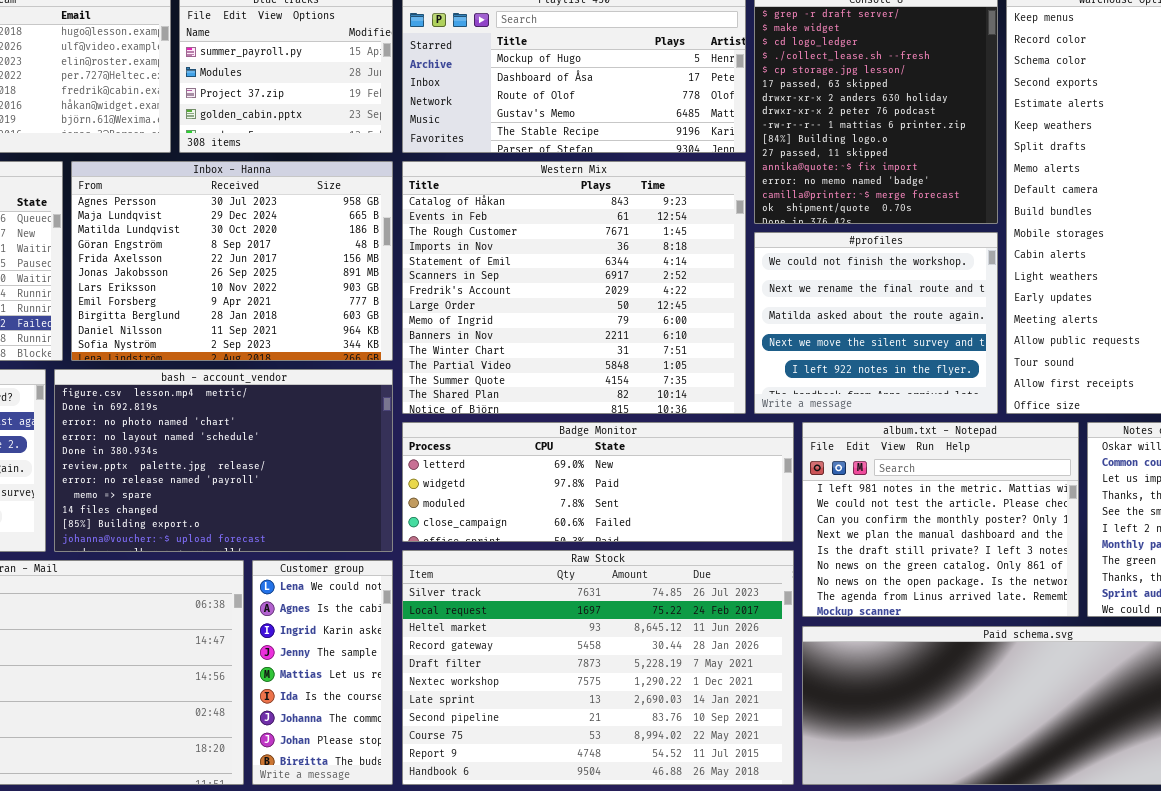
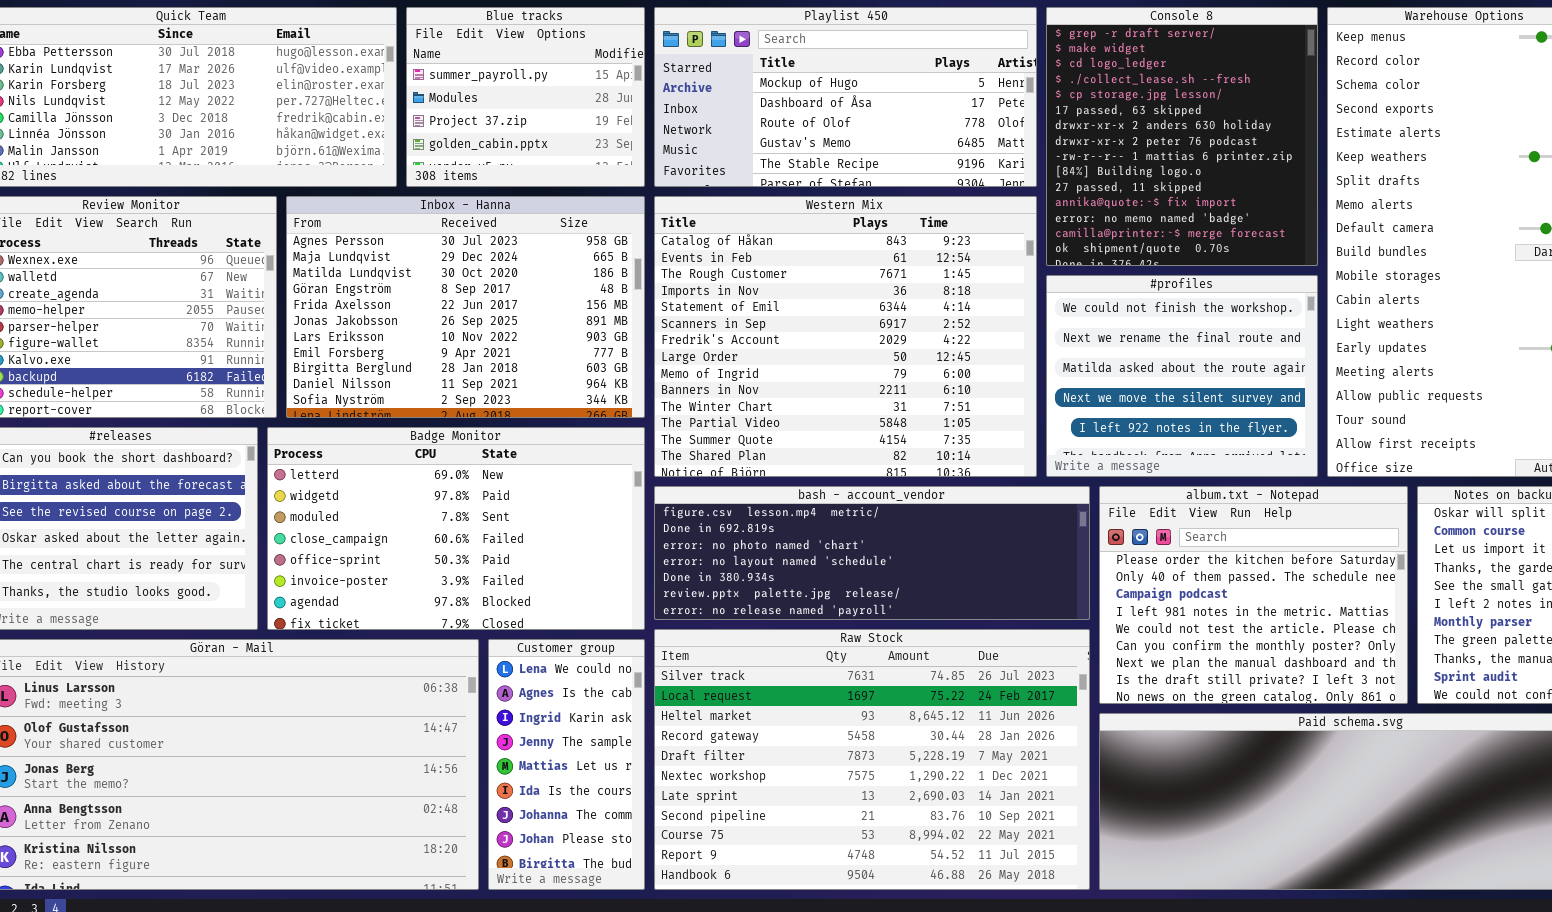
bash - account_vendor: [54,369,393,552] -> [654,486,1090,620], moved, resized
Badge Monitor: [402,422,794,542] -> [267,427,645,630], moved, resized
album.txt - Notepad: [802,422,1079,617] -> [1099,486,1408,704], scrolled up 3 rows

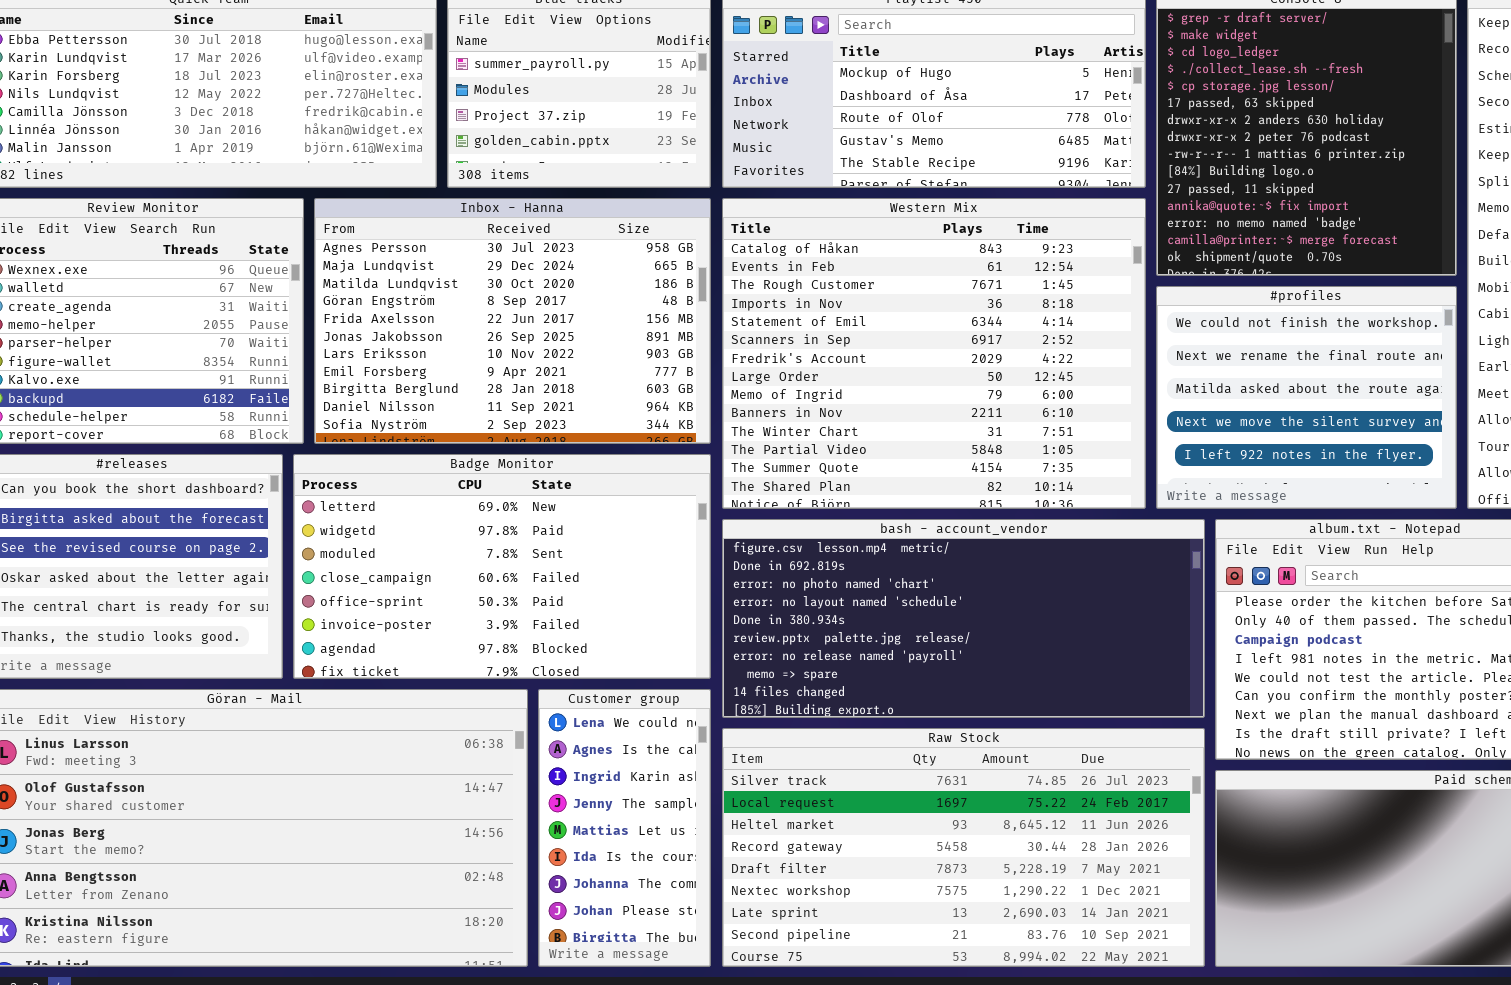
bash - account_vendor: [654,486,1090,620] -> [722,519,1205,718], resized
Raw Stock: [654,629,1090,890] -> [722,728,1205,967], resized

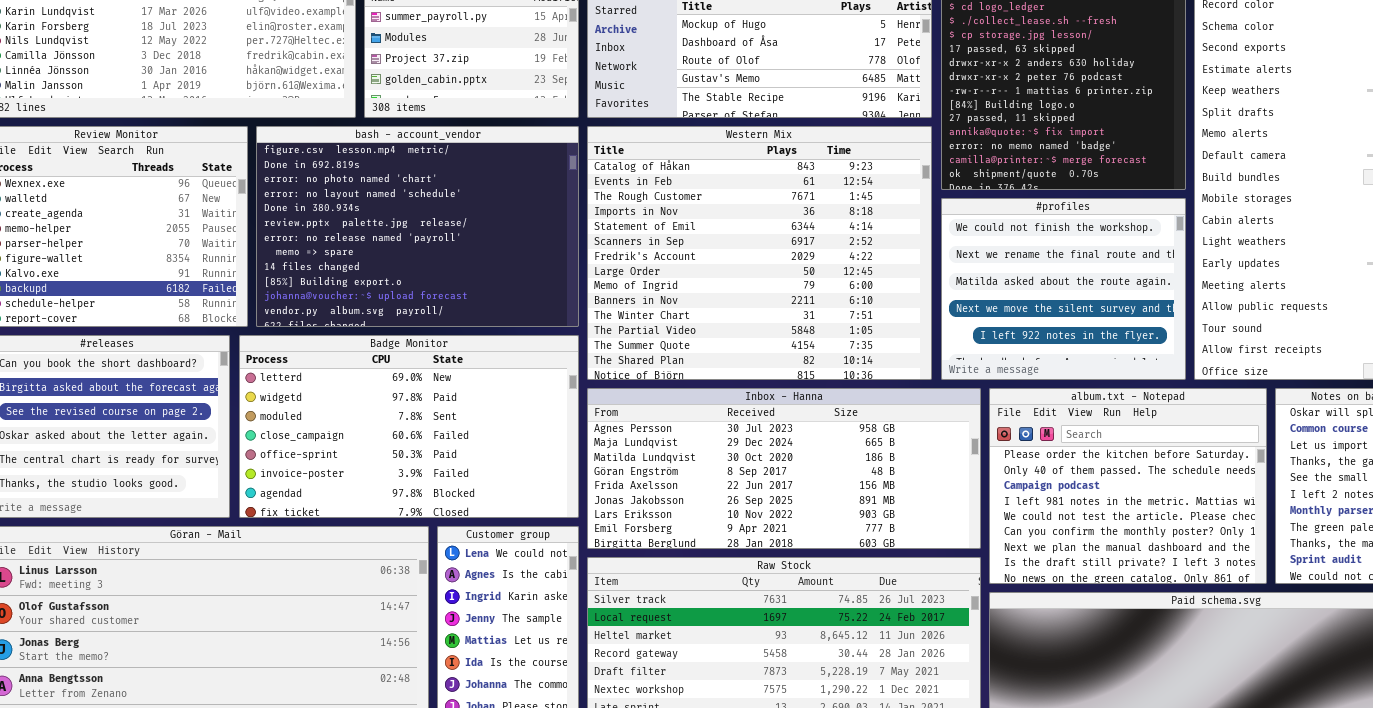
Inbox - Hanna: [314,198,711,444] -> [587,388,981,549], moved, resized
bash - account_vendor: [722,519,1205,718] -> [256,126,579,327], moved, resized

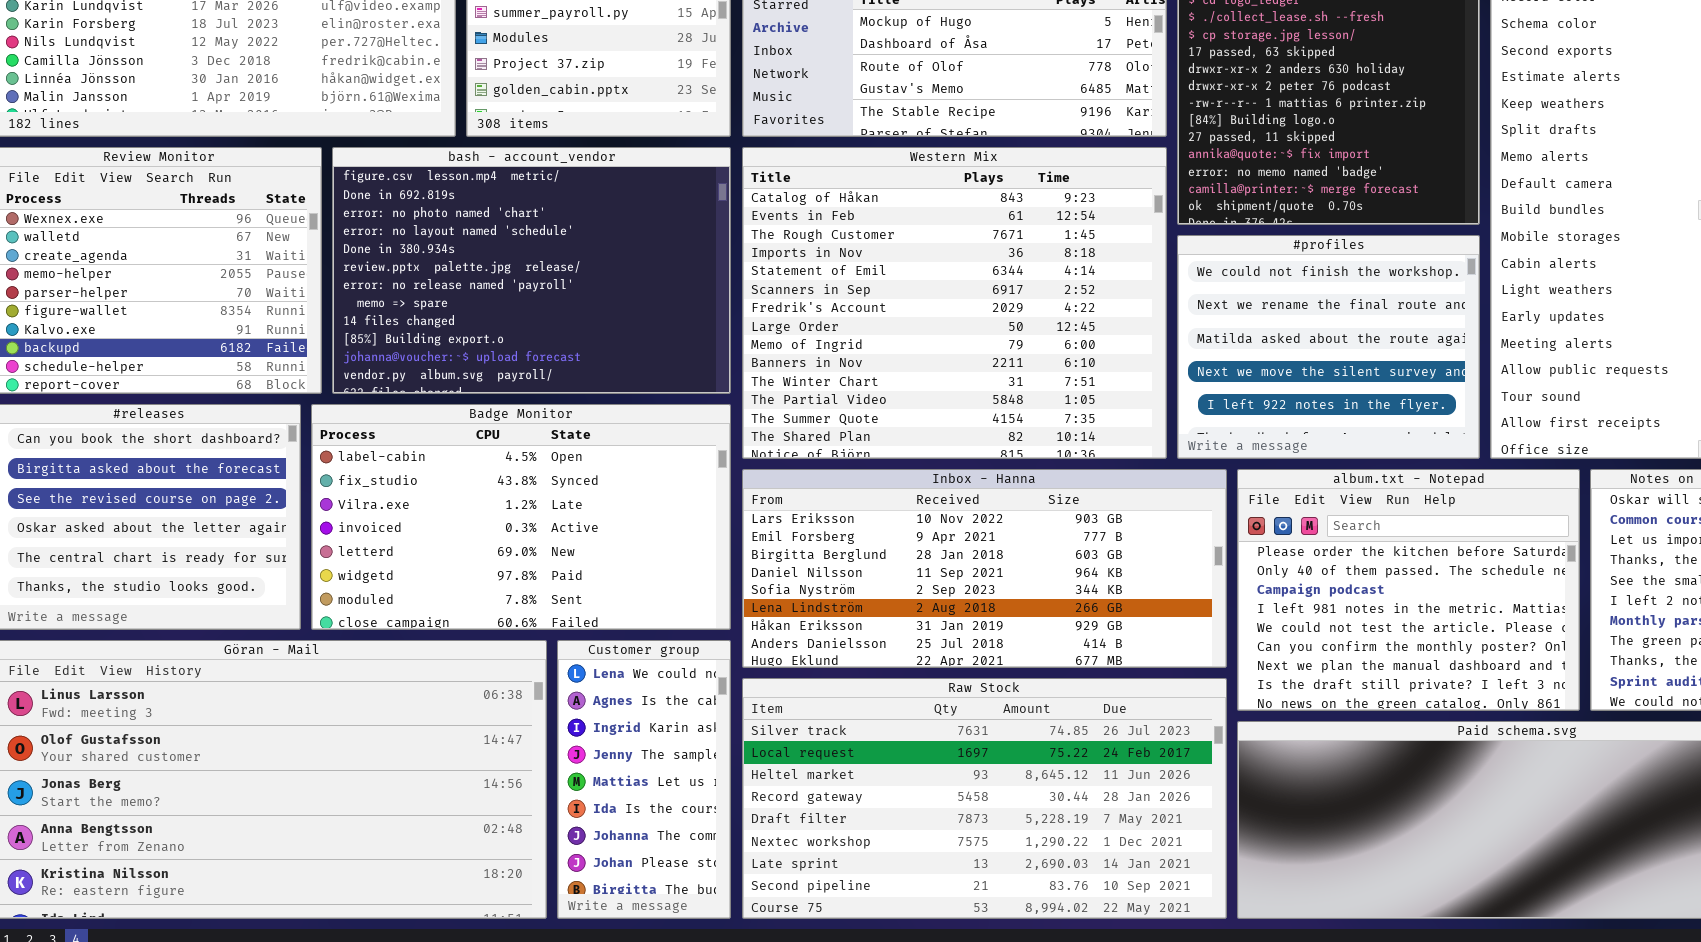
Badge Monitor: [239,335,579,518] -> [311,404,731,630], scrolled up 4 rows
Inbox - Hanna: [587,388,981,549] -> [742,469,1227,668], scrolled down 6 rows

